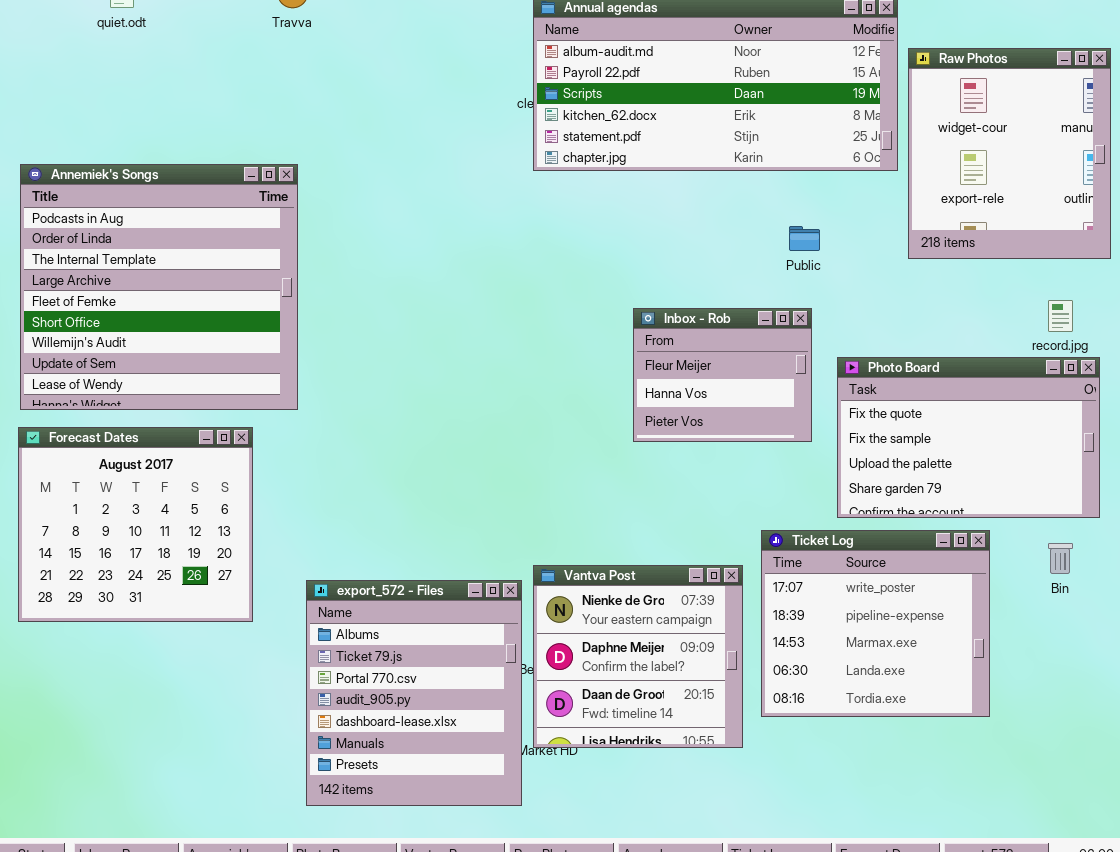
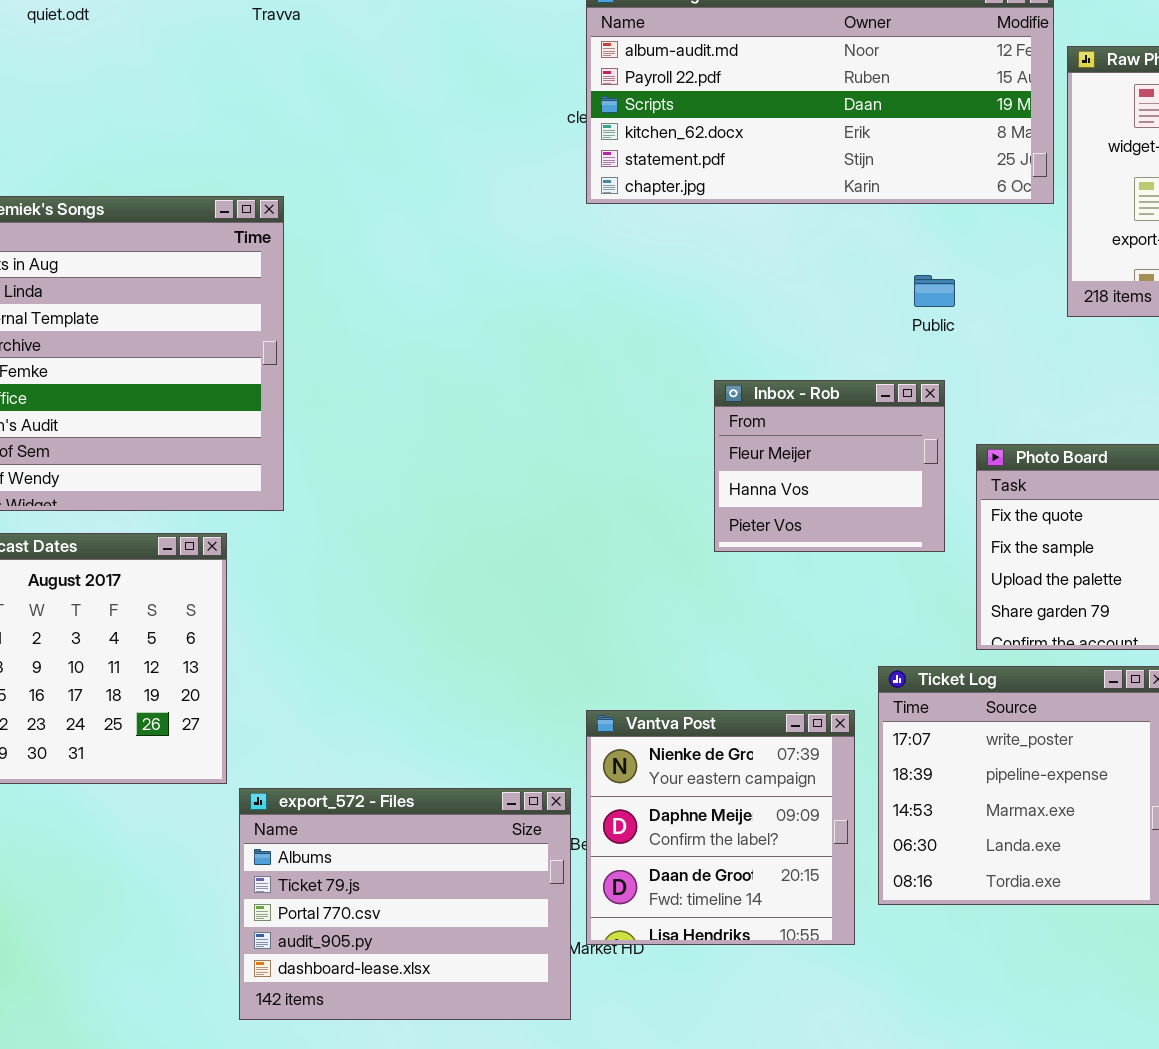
export_572 - Files: [306,580,522,806] -> [239,788,571,1020], resized

